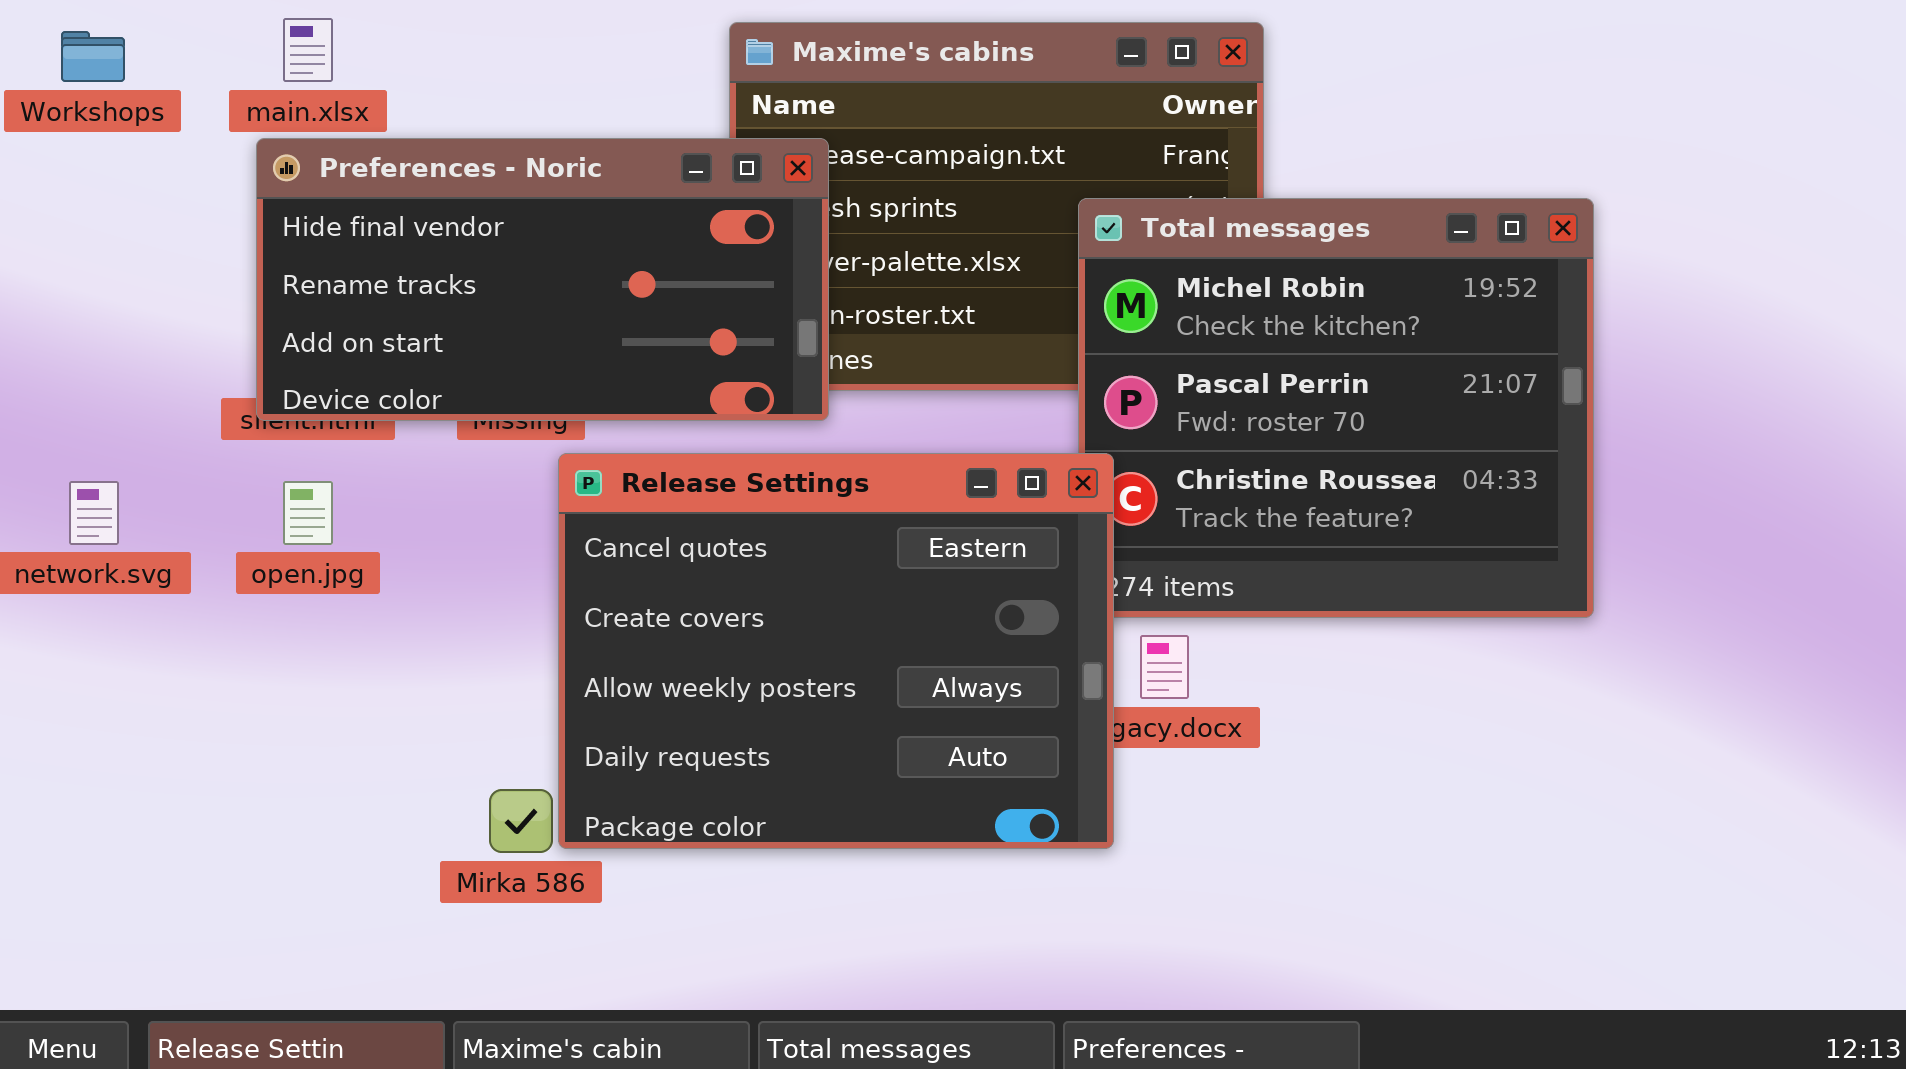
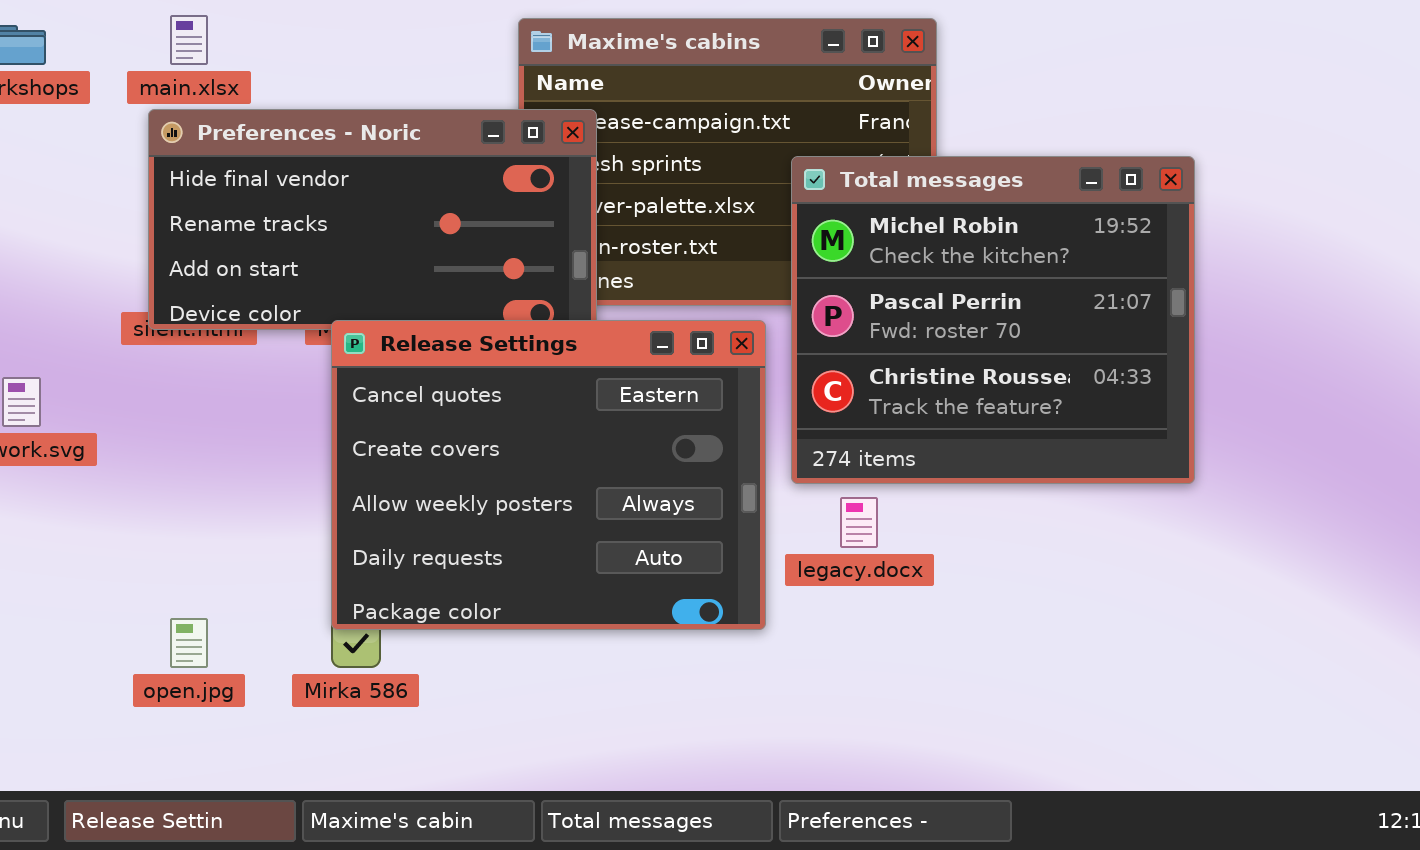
Release Settings: [558,453,1114,849] -> [331,320,766,630], moved
open.jpg: [283,481,333,545] -> [170,618,208,668], moved

